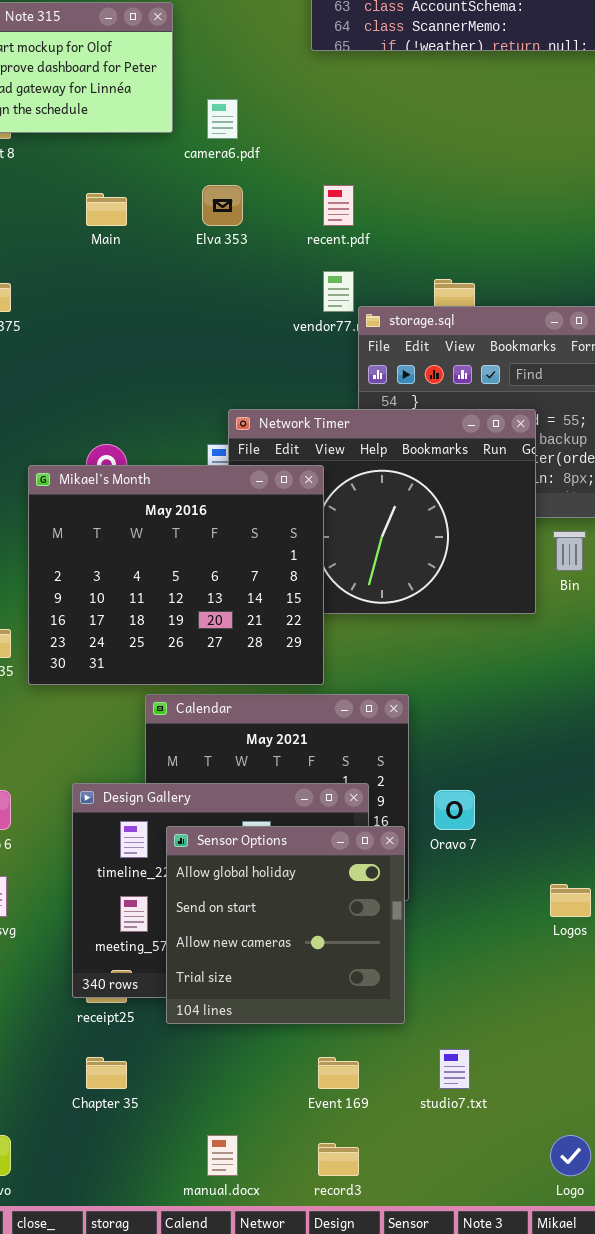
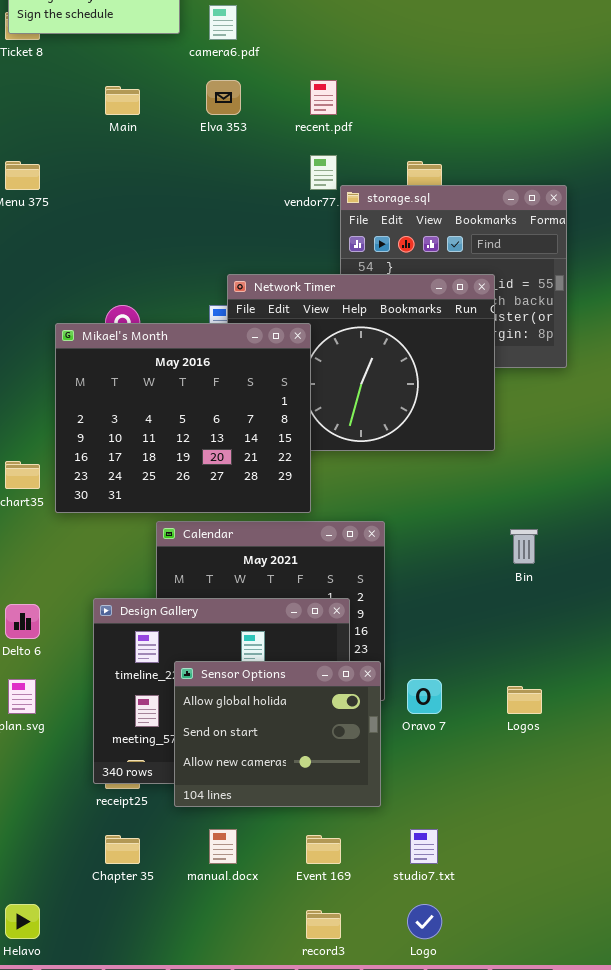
Bin: [553,531,586,571] -> [510,529,538,564], moved
Oravo 7: [434,790,475,830] -> [407,679,442,714], moved
Sensor Options: [166,826,405,1024] -> [174,661,381,807], resized
manual.docx: [207,1135,238,1176] -> [209,829,237,864], moved
Logo: [550,1135,591,1176] -> [407,904,442,939], moved

